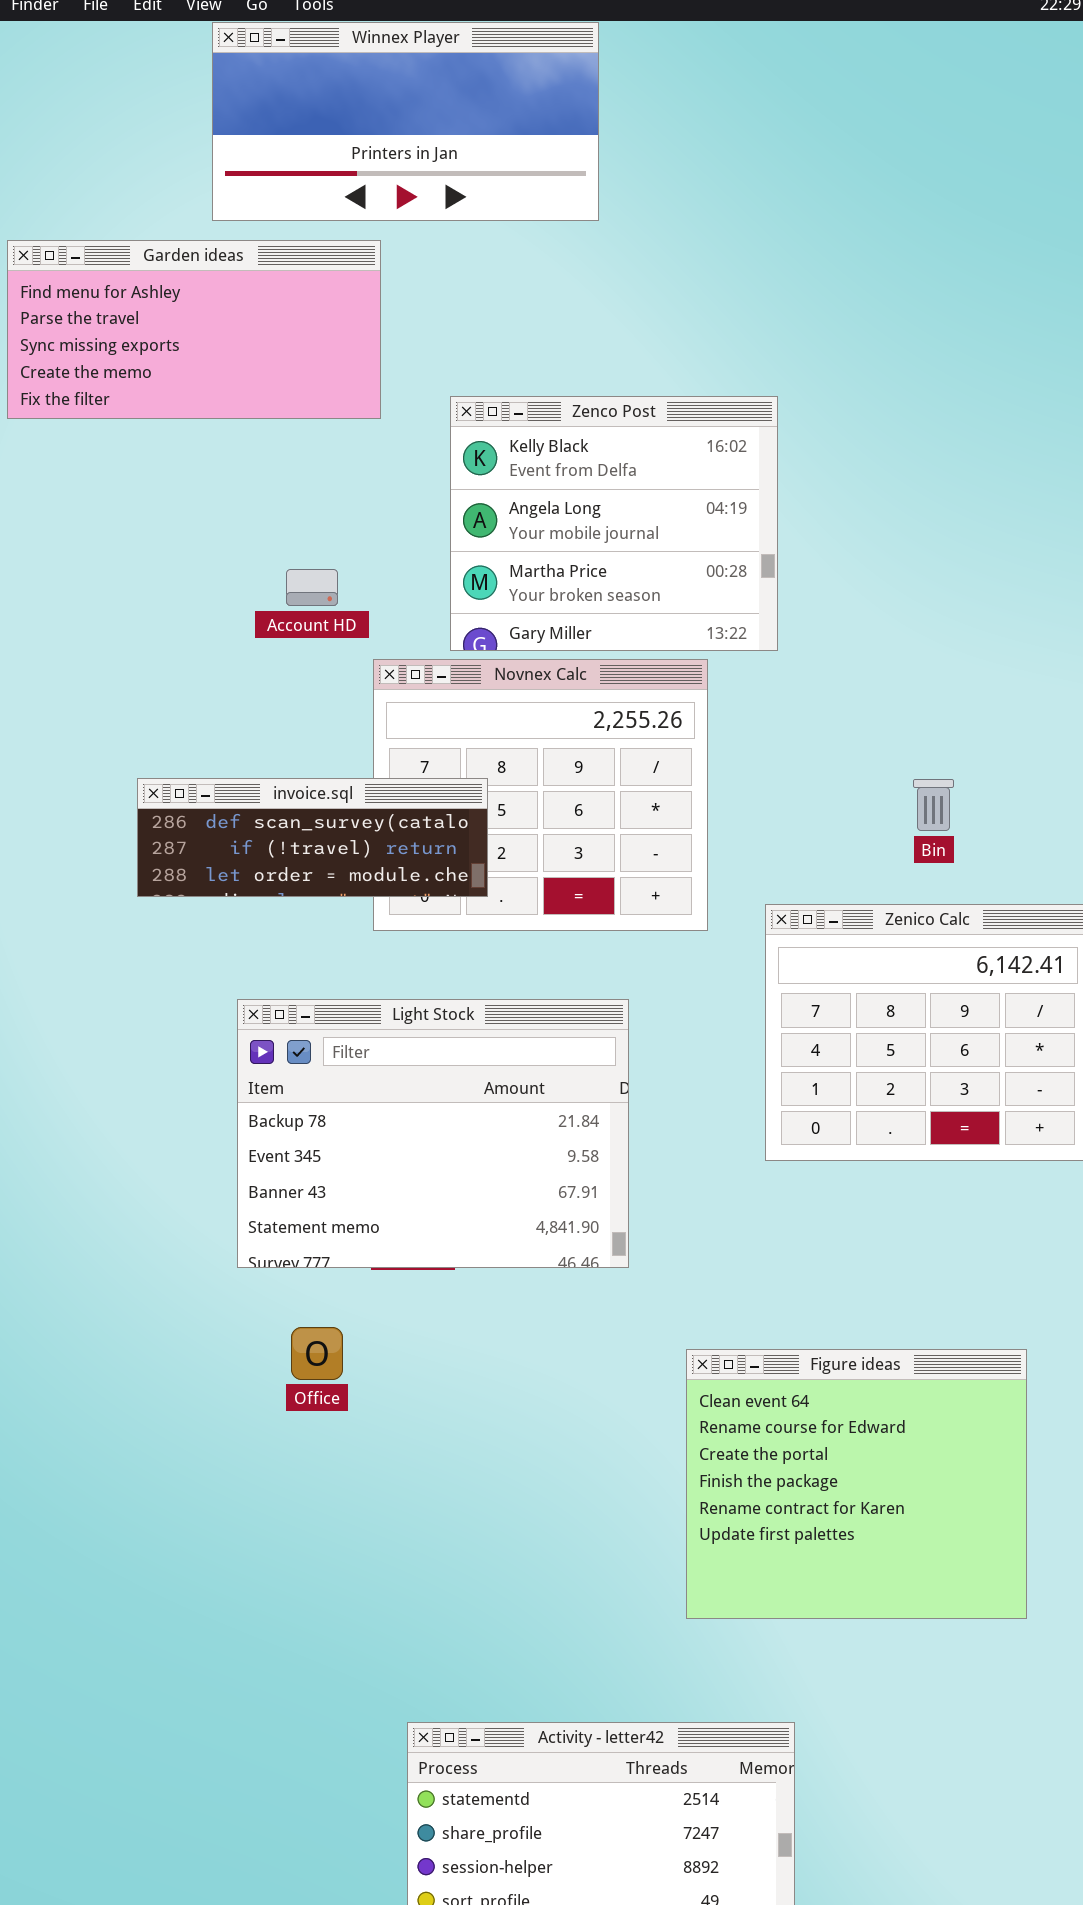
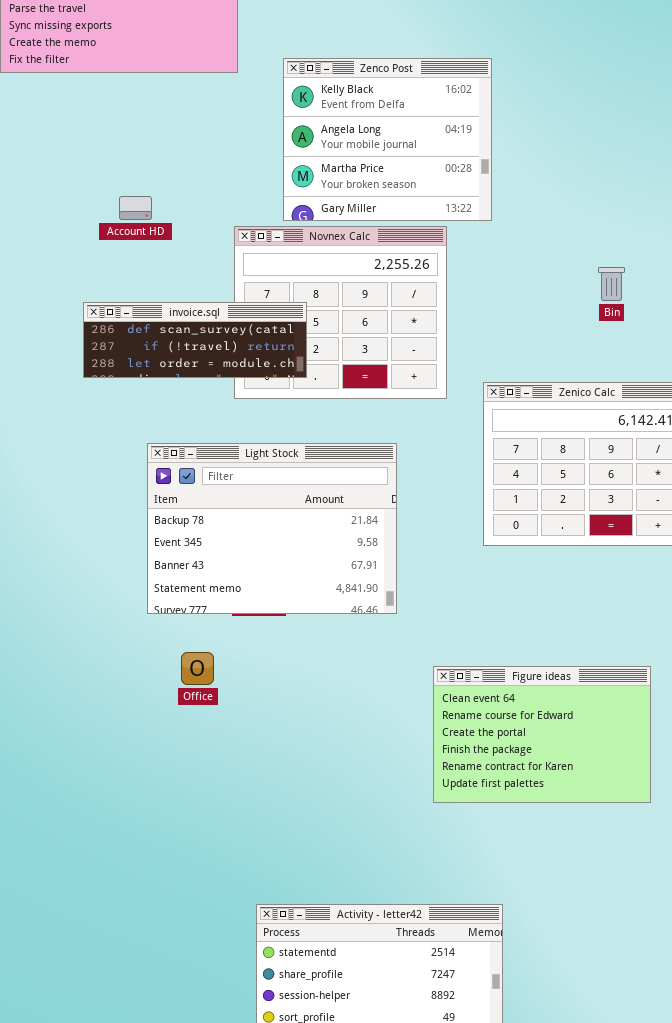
Account HD: [286,569,338,606] -> [119,196,152,220], moved
Bin: [913,779,954,831] -> [598,267,625,301], moved
Figure ideas: [686,1349,1027,1619] -> [433,666,651,803], resized

